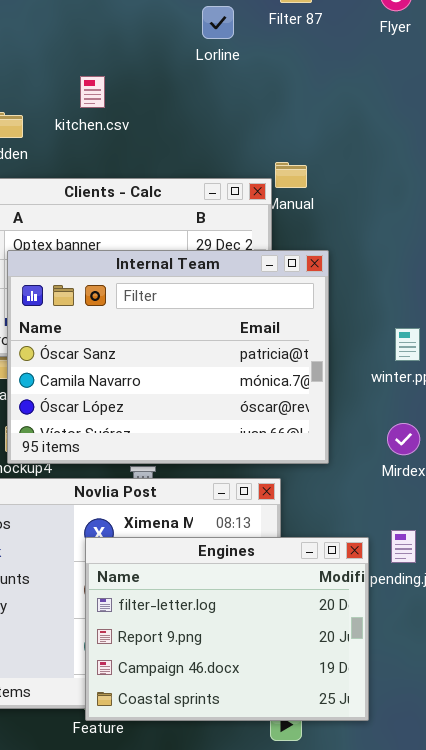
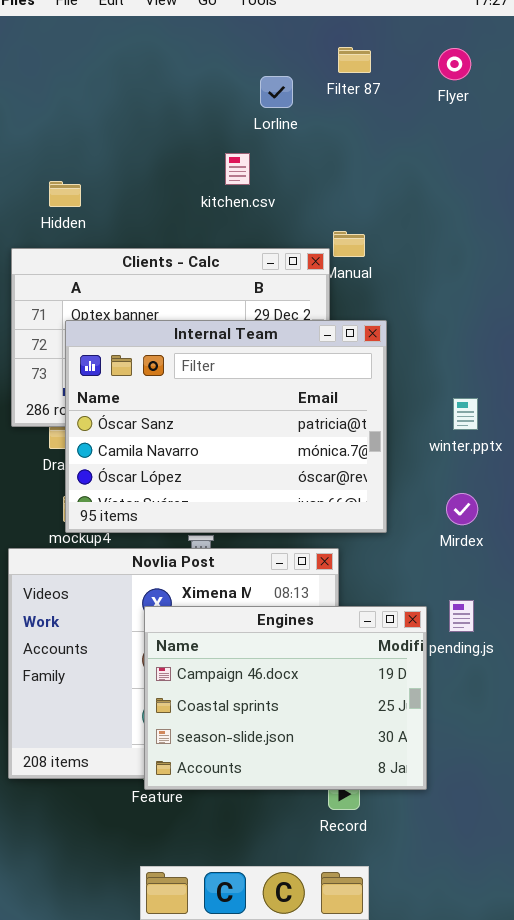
kitchen.csv: [80,76,105,108] -> [225,153,250,185], moved
Engines: [85,537,369,721] -> [144,606,427,790], scrolled down 2 rows

